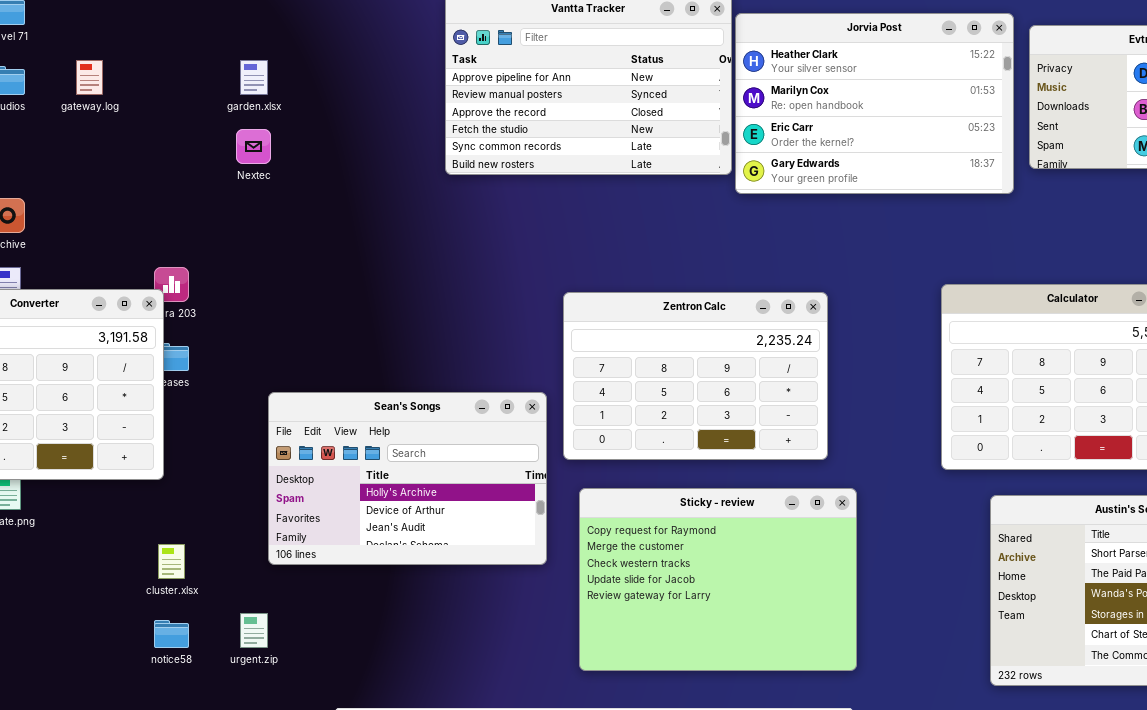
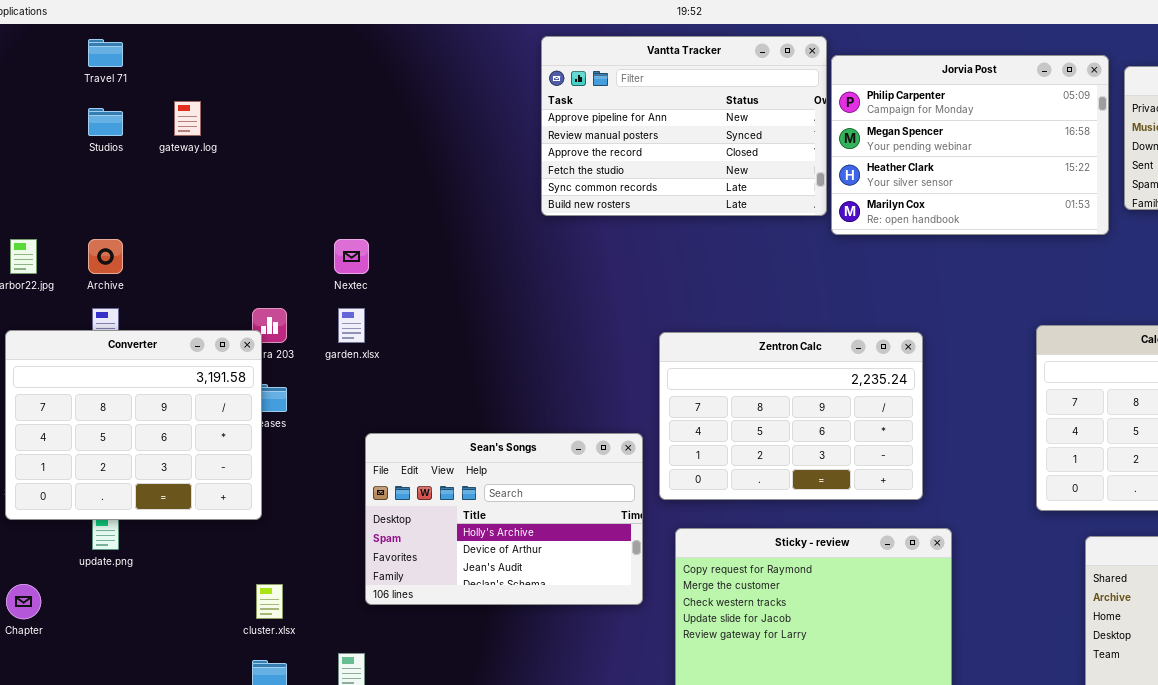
Jorvia Post: [735,13,1014,194] -> [831,55,1109,235], scrolled up 2 rows
garden.xlsx: [240,60,268,95] -> [338,308,365,343], moved
Nextec: [236,129,271,164] -> [334,239,369,274], moved

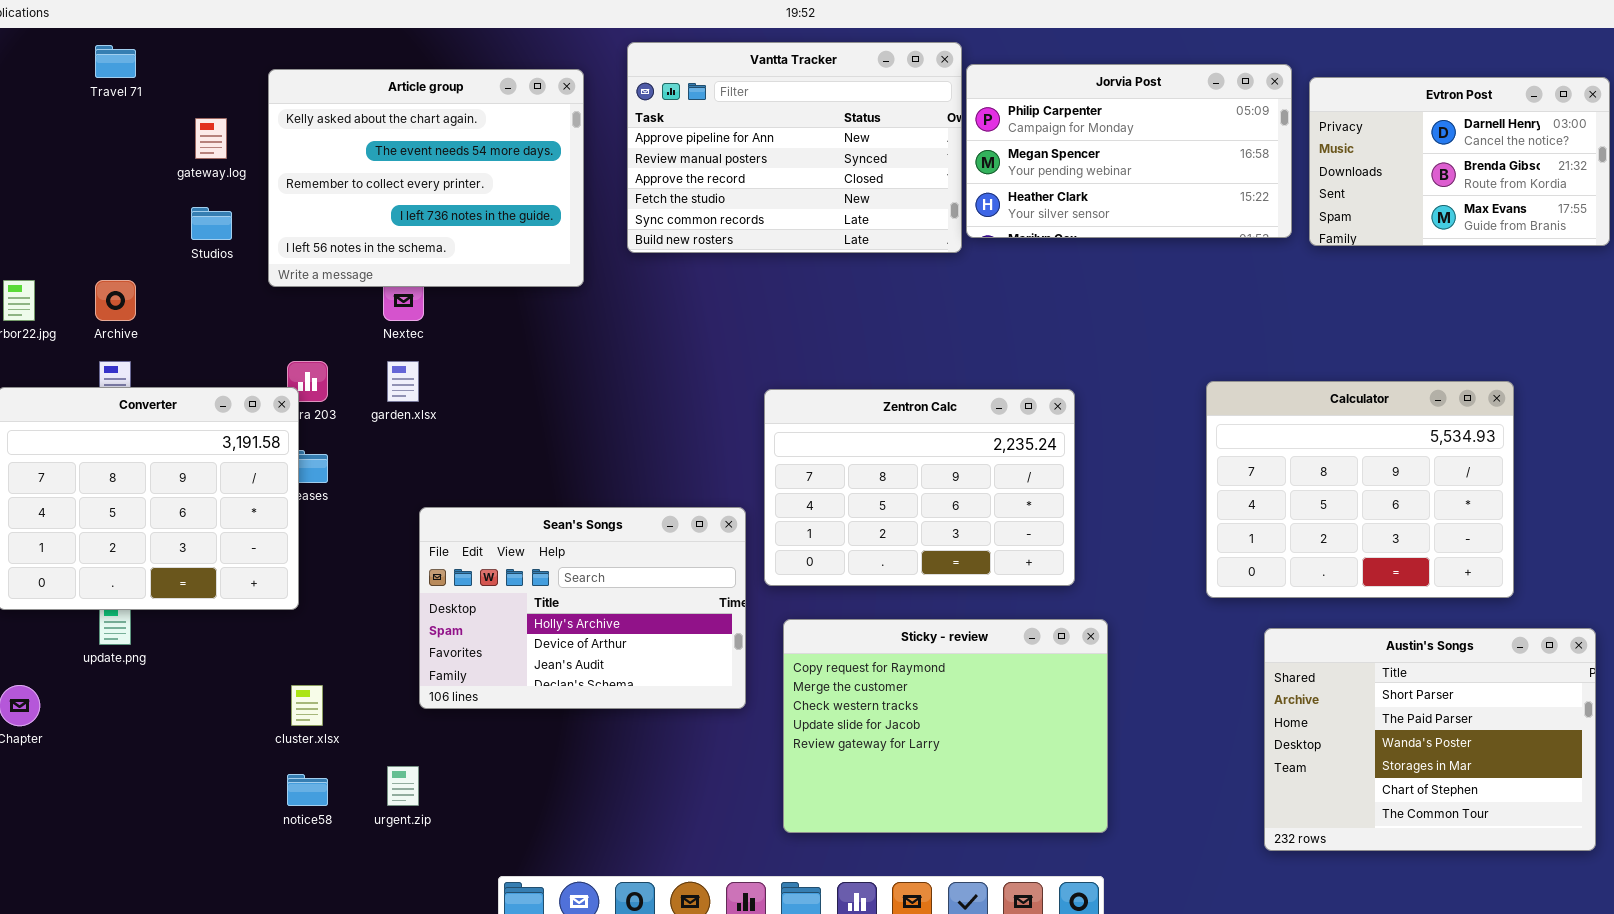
Jorvia Post: [831,55,1109,235] -> [966,64,1292,238], resized
Article group: none -> [268,69,584,287], opened
Studios: [88,108,123,136] -> [191,207,232,240], moved

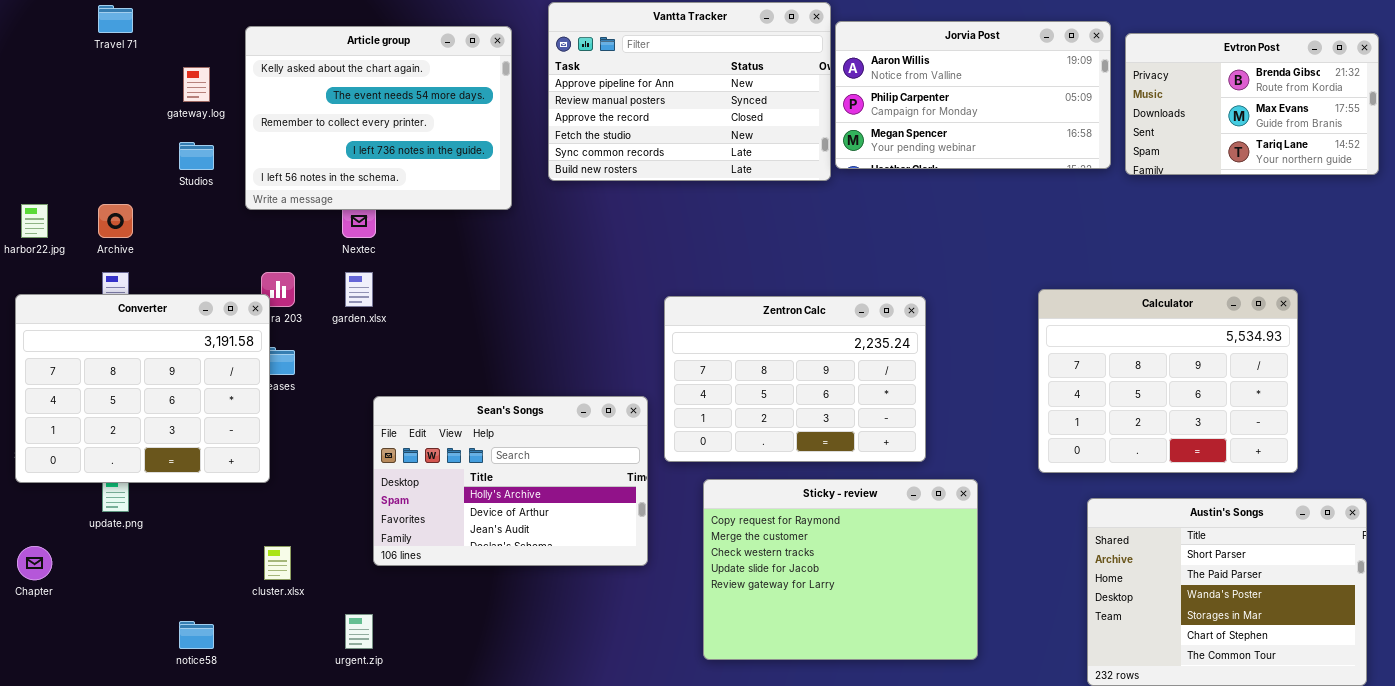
Jorvia Post: [966,64,1292,238] -> [835,21,1111,169], scrolled up 1 row
Evtron Post: [1309,77,1610,246] -> [1125,33,1379,175], scrolled down 1 row
Sticky - review: [783,619,1108,833] -> [703,479,978,660], moved
notice58: [287,774,328,806] -> [179,621,214,649], moved

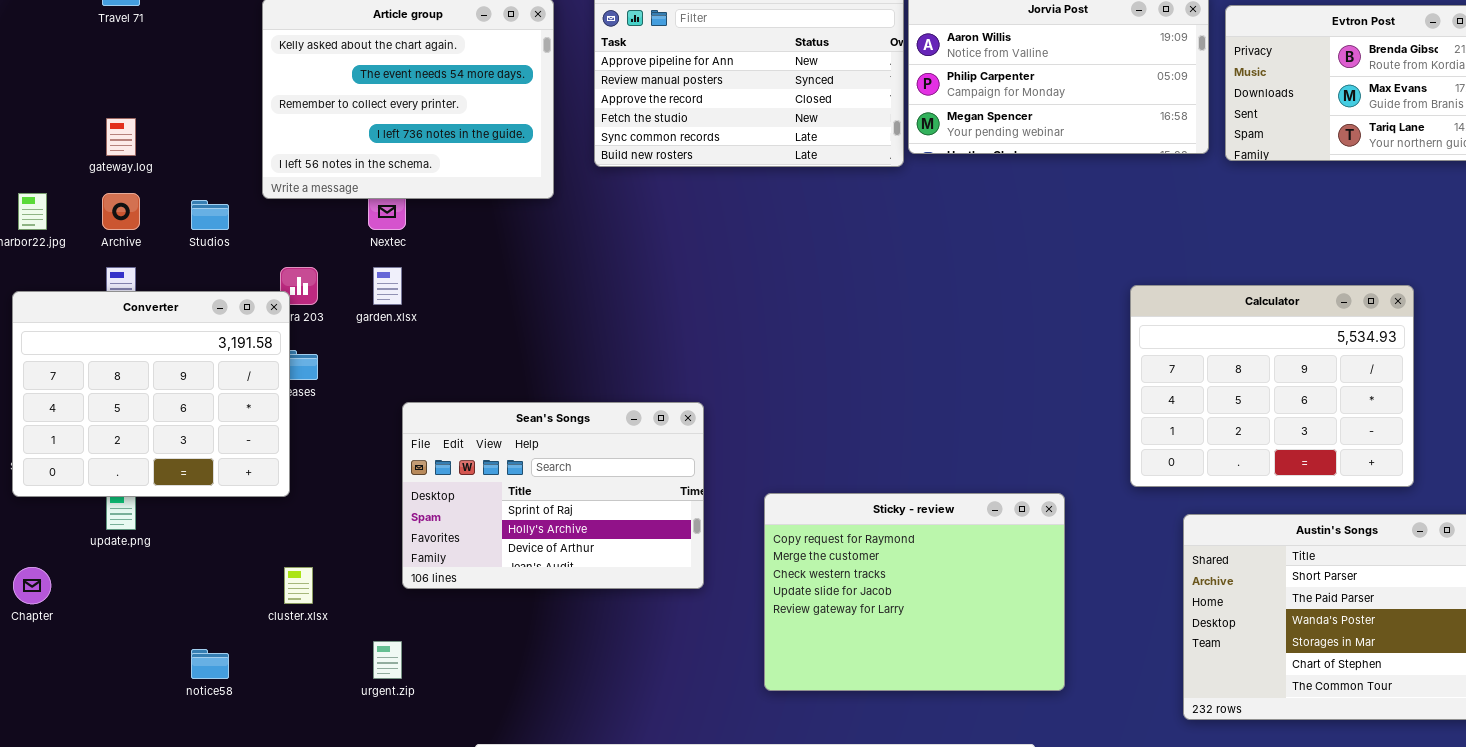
gateway.log: [183,67,210,102] -> [106,118,136,156], moved
Studios: [179,142,214,170] -> [191,200,229,230], moved
Zentron Calc: [664,296,926,462] -> none, closed
Sean's Songs: [373,396,648,566] -> [402,402,704,589], scrolled up 1 row

